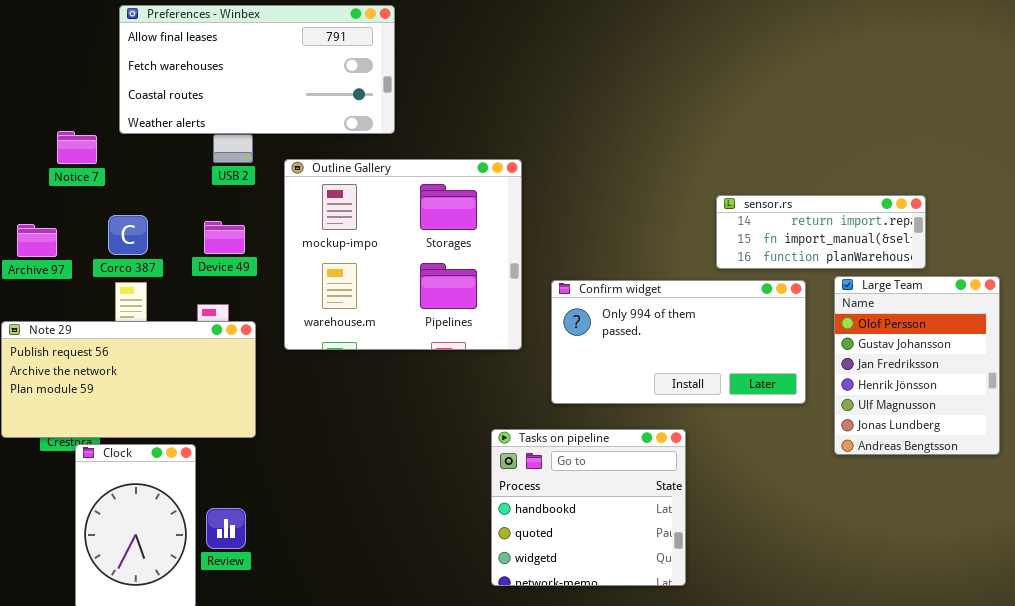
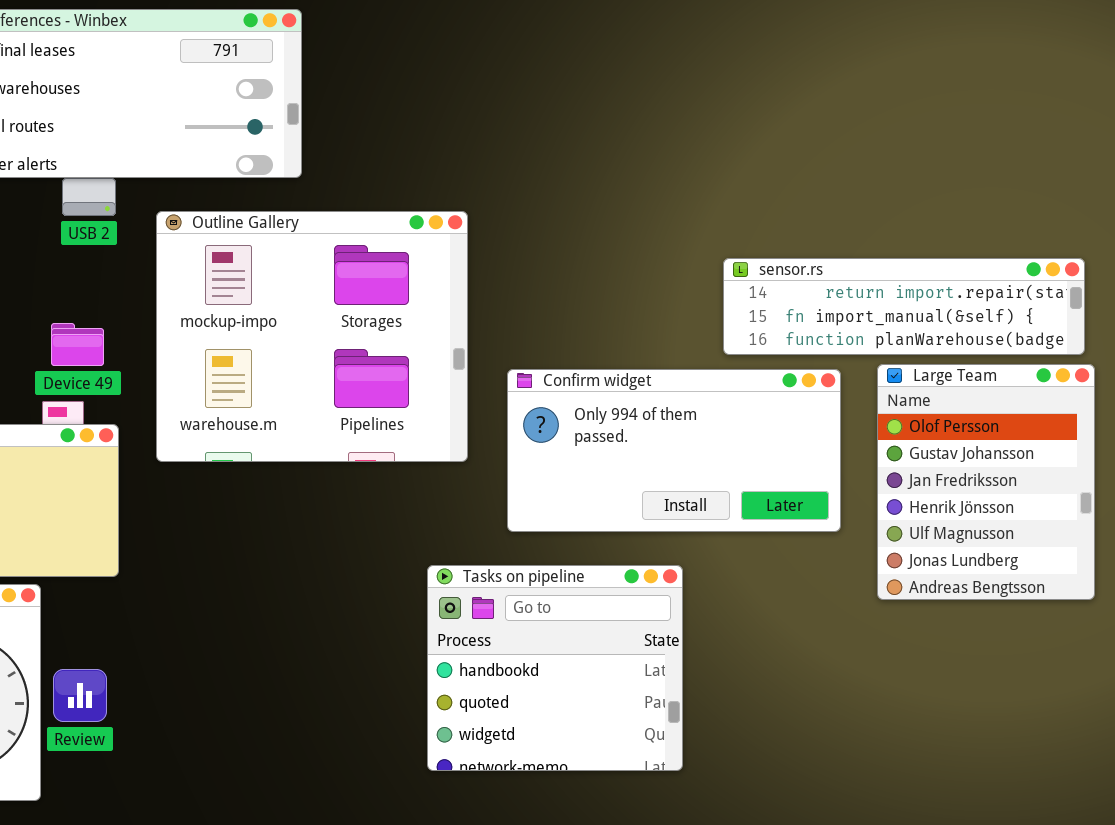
sensor.rs: [716,195,926,269] -> [723,258,1085,355], resized
Device 49: [204,221,245,254] -> [51,323,104,366], moved

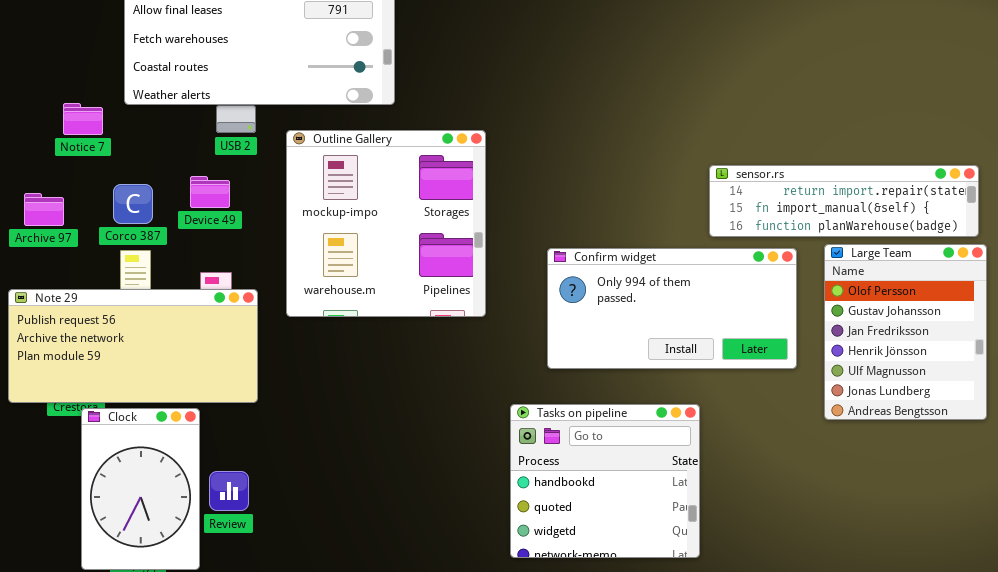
Outline Gallery: [156,211,468,462] -> [286,130,486,317], resized
Device 49: [51,323,104,366] -> [190,176,230,208], moved
Tasks on pipeline: [427,565,683,771] -> [510,404,700,558], moved

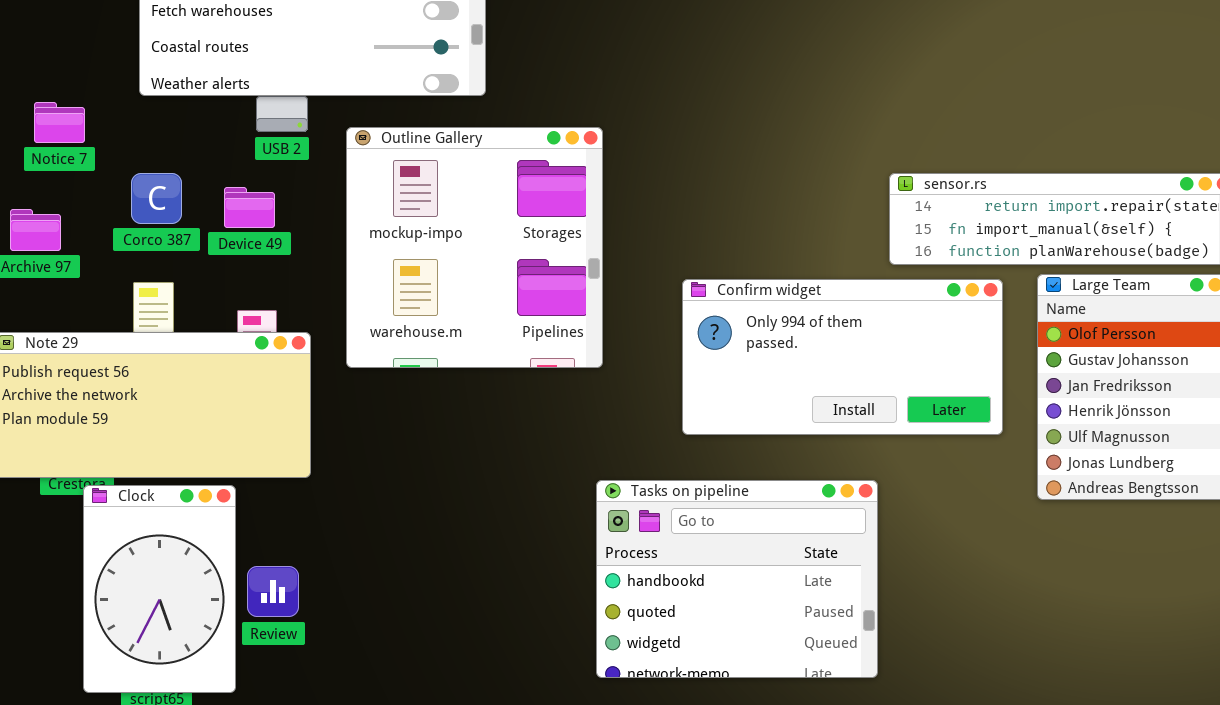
Notice 7: [63,103,103,135] -> [34,102,85,143], moved
Corco 387: [113,184,153,224] -> [131,173,182,224], moved
Tasks on pipeline: [510,404,700,558] -> [596,480,878,678], resized

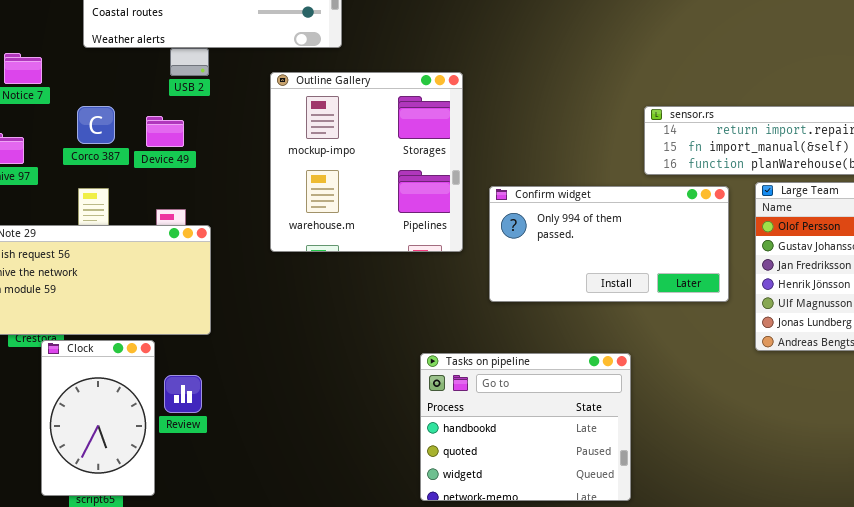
Outline Gallery: [346,127,603,368] -> [270,72,463,252], moved
Tasks on pipeline: [596,480,878,678] -> [420,353,631,501], moved
Review: [247,566,299,617] -> [164,375,202,413], moved

